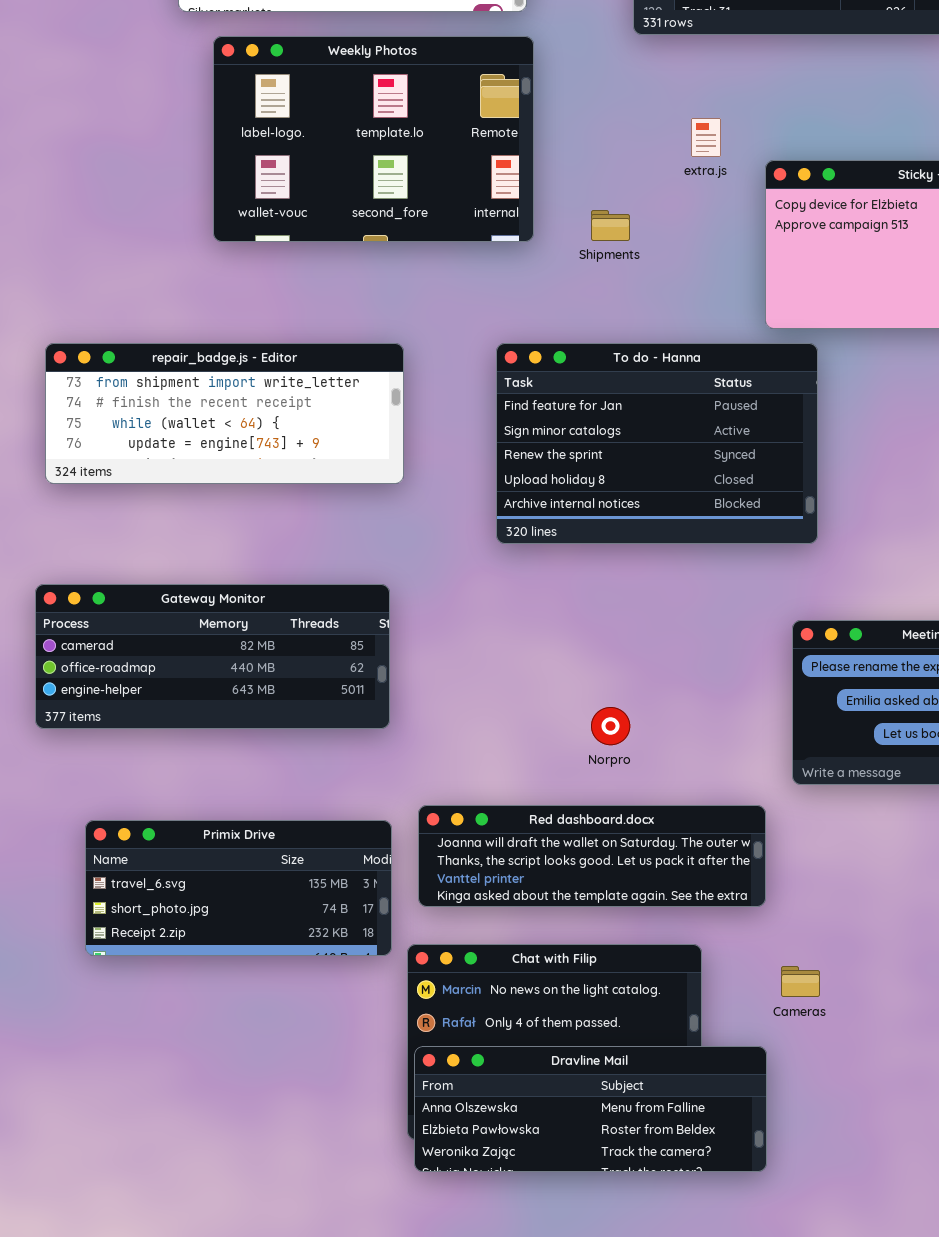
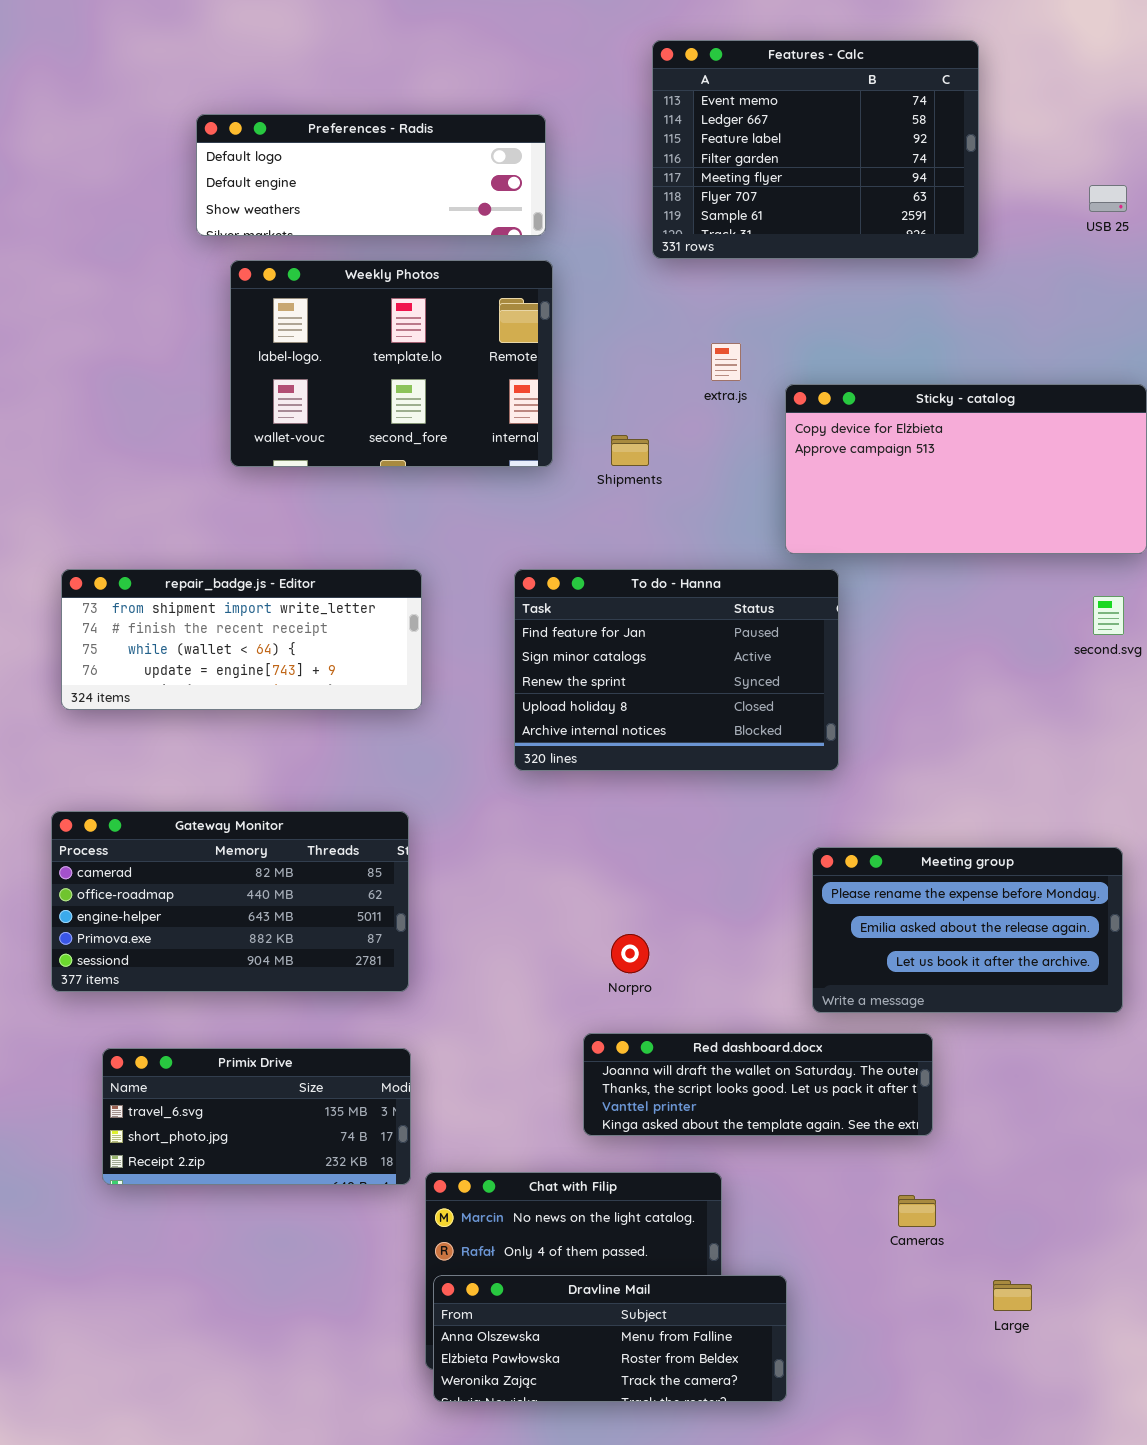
Gateway Monitor: [35,584,390,729] -> [51,811,409,992], resized
Red dashboard.docx: [418,805,766,907] -> [583,1033,933,1136], moved
Cameras: [781,966,820,997] -> [898,1195,936,1227], moved

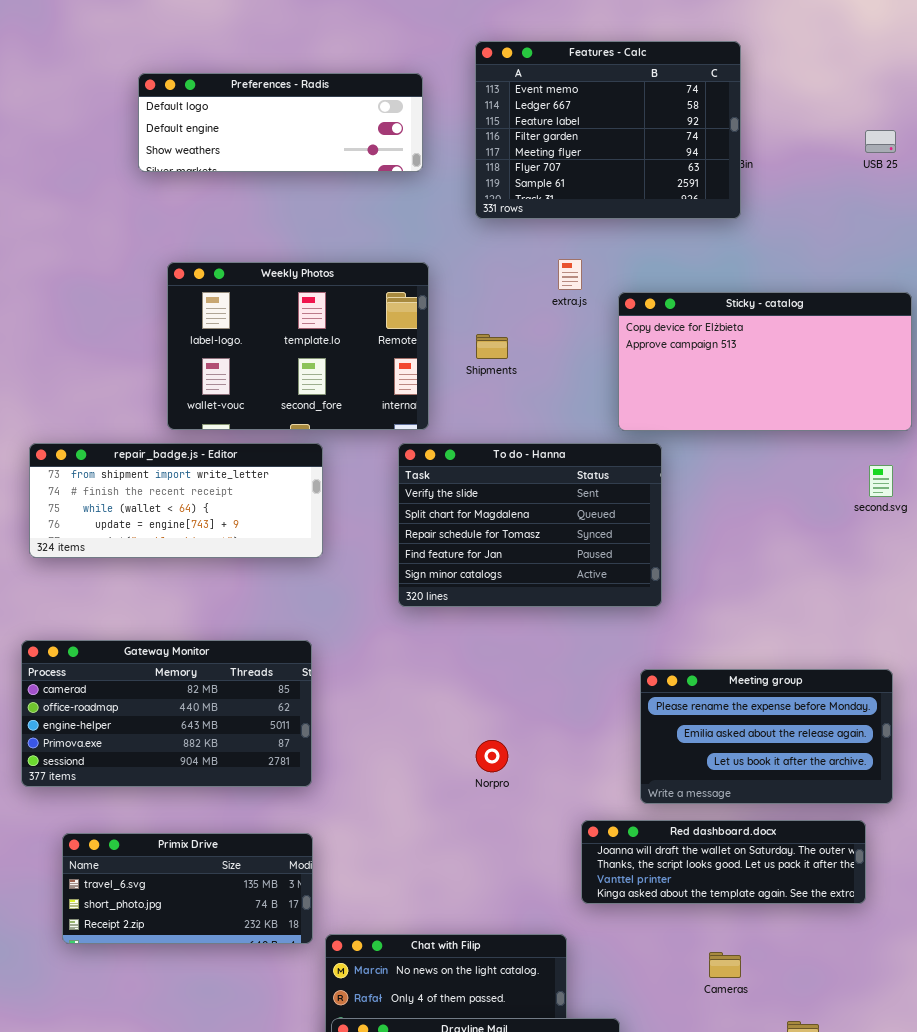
Features - Calc: [652,40,979,259] -> [475,41,741,219], moved
Weekly Photos: [230,260,553,467] -> [167,262,429,430], moved
To do - Hanna: [514,569,839,771] -> [398,443,662,607], scrolled up 3 rows
Red dashboard.docx: [583,1033,933,1136] -> [581,820,866,904], moved

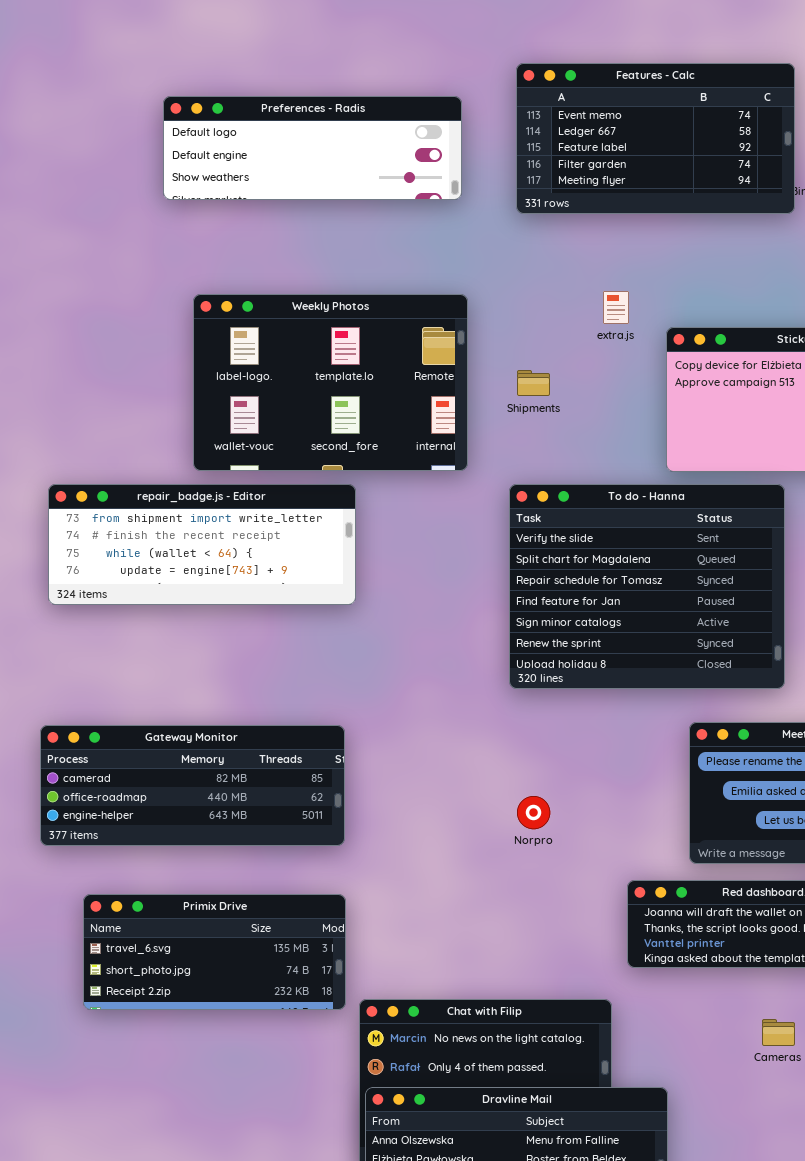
Features - Calc: [475,41,741,219] -> [516,63,795,214], resized
To do - Hanna: [398,443,662,607] -> [509,484,785,689], moved, resized
Gateway Monitor: [21,640,312,787] -> [40,725,345,846], resized

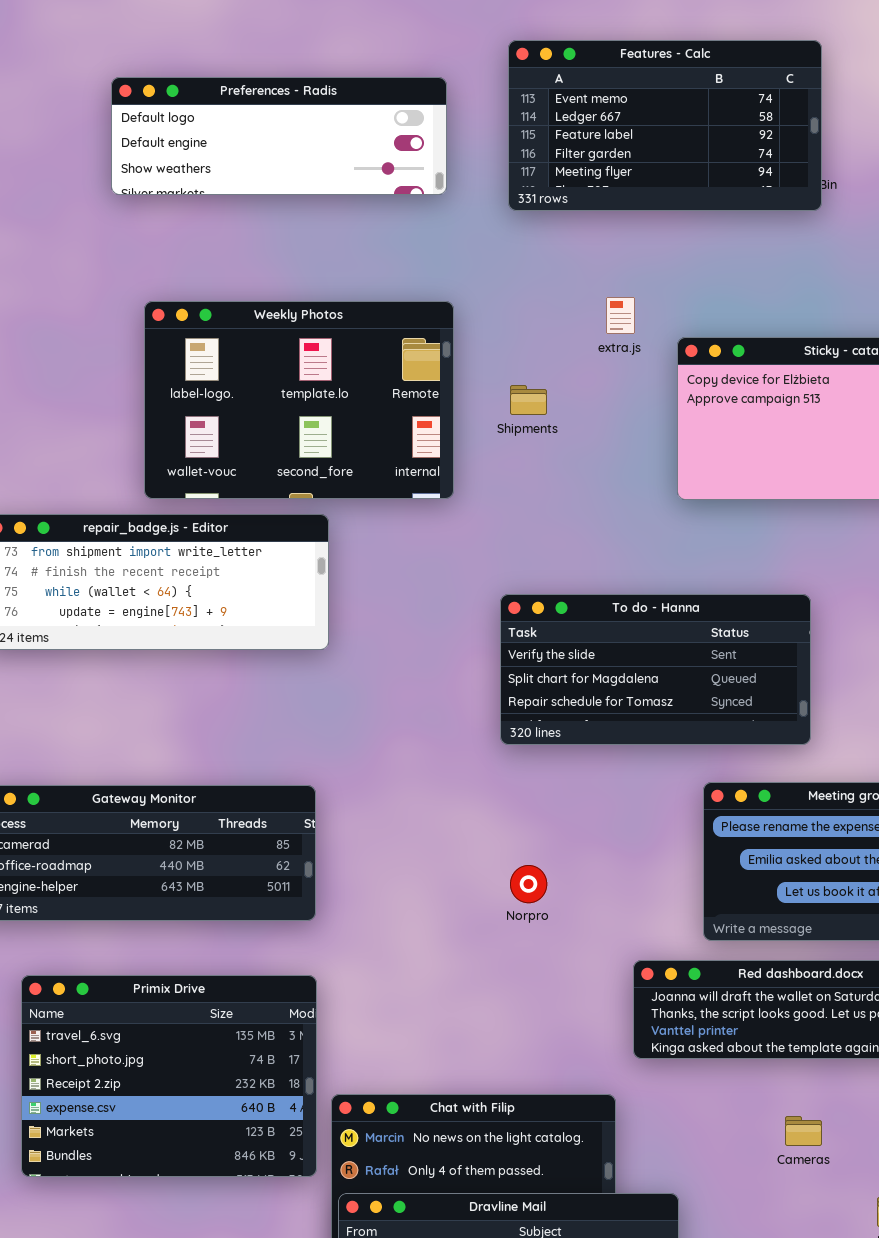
To do - Hanna: [509,484,785,689] -> [500,594,811,745], resized
Primix Drive: [83,894,346,1010] -> [21,975,317,1177], resized

